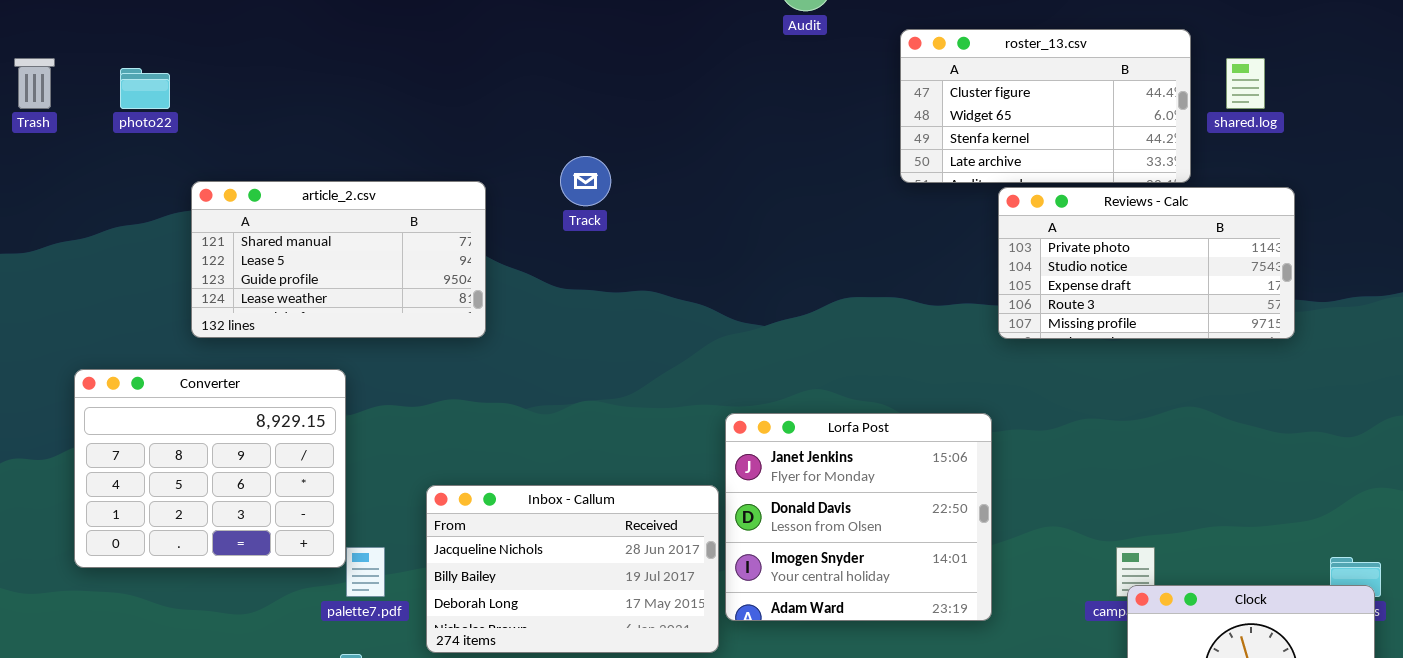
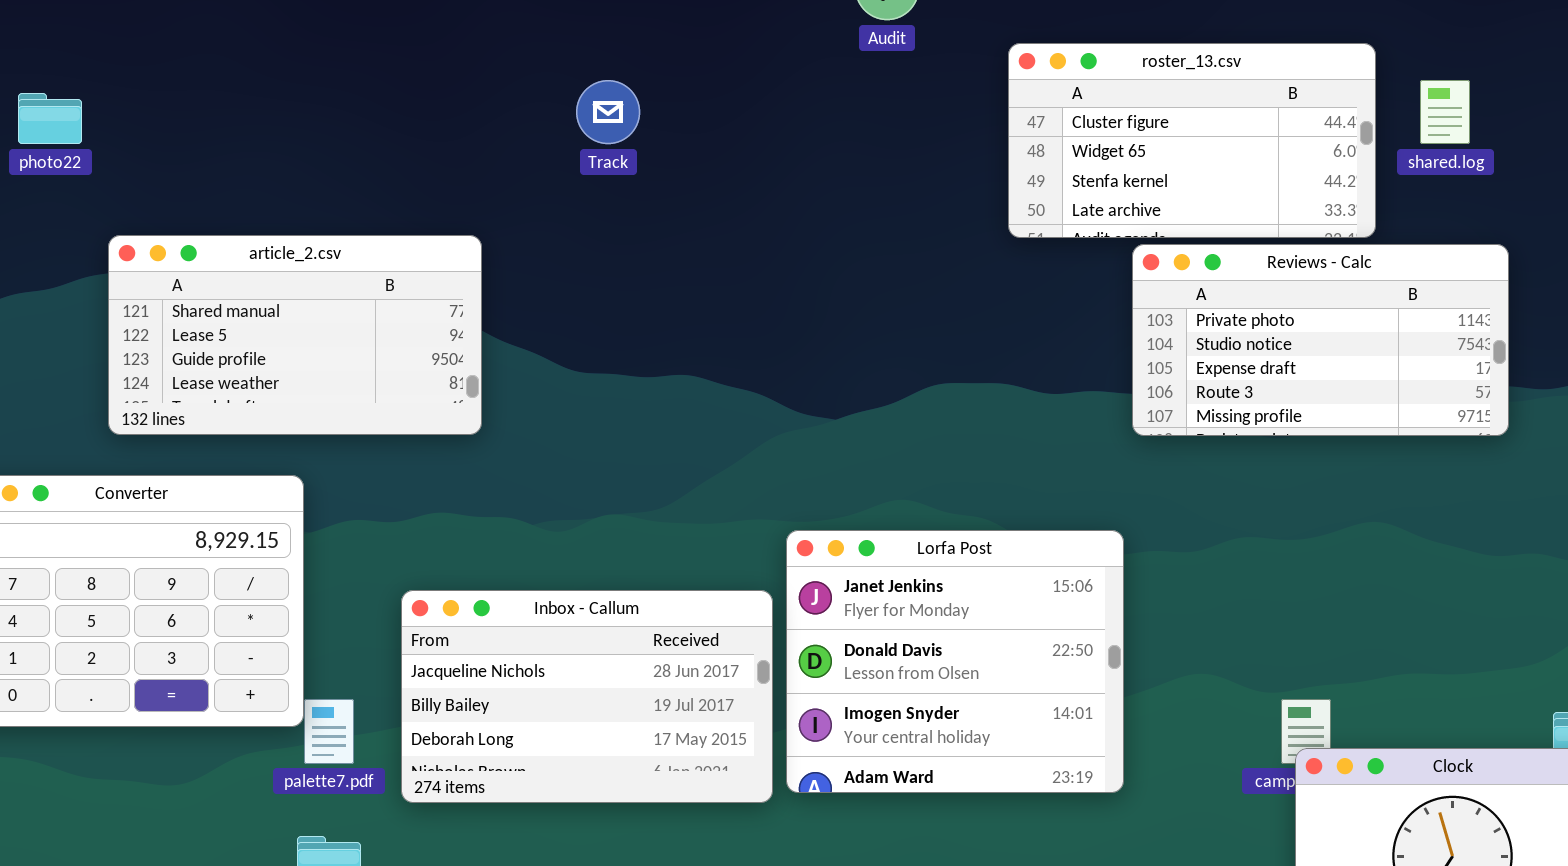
Track: [560,156,611,206] -> [576,80,640,144], moved
Inbox - Callum: [426,485,719,653] -> [401,590,773,803], moved

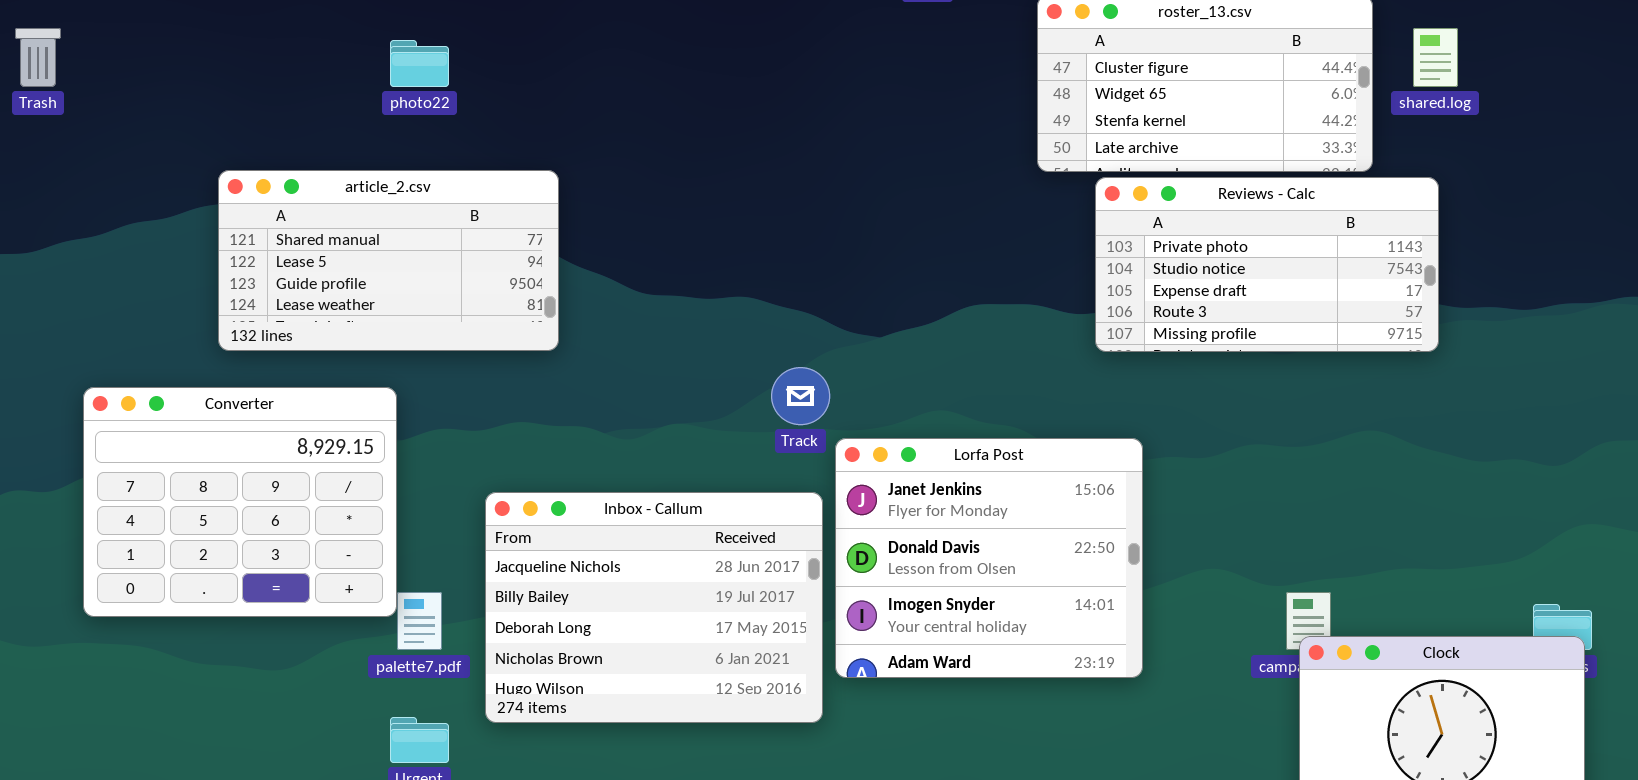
Track: [576,80,640,144] -> [771,367,830,425], moved
photo22: [18,93,82,144] -> [390,40,449,87], moved
Reviews - Calc: [1132,244,1509,436] -> [1095,177,1439,352], moved
Inbox - Callum: [401,590,773,803] -> [485,492,823,723], resized

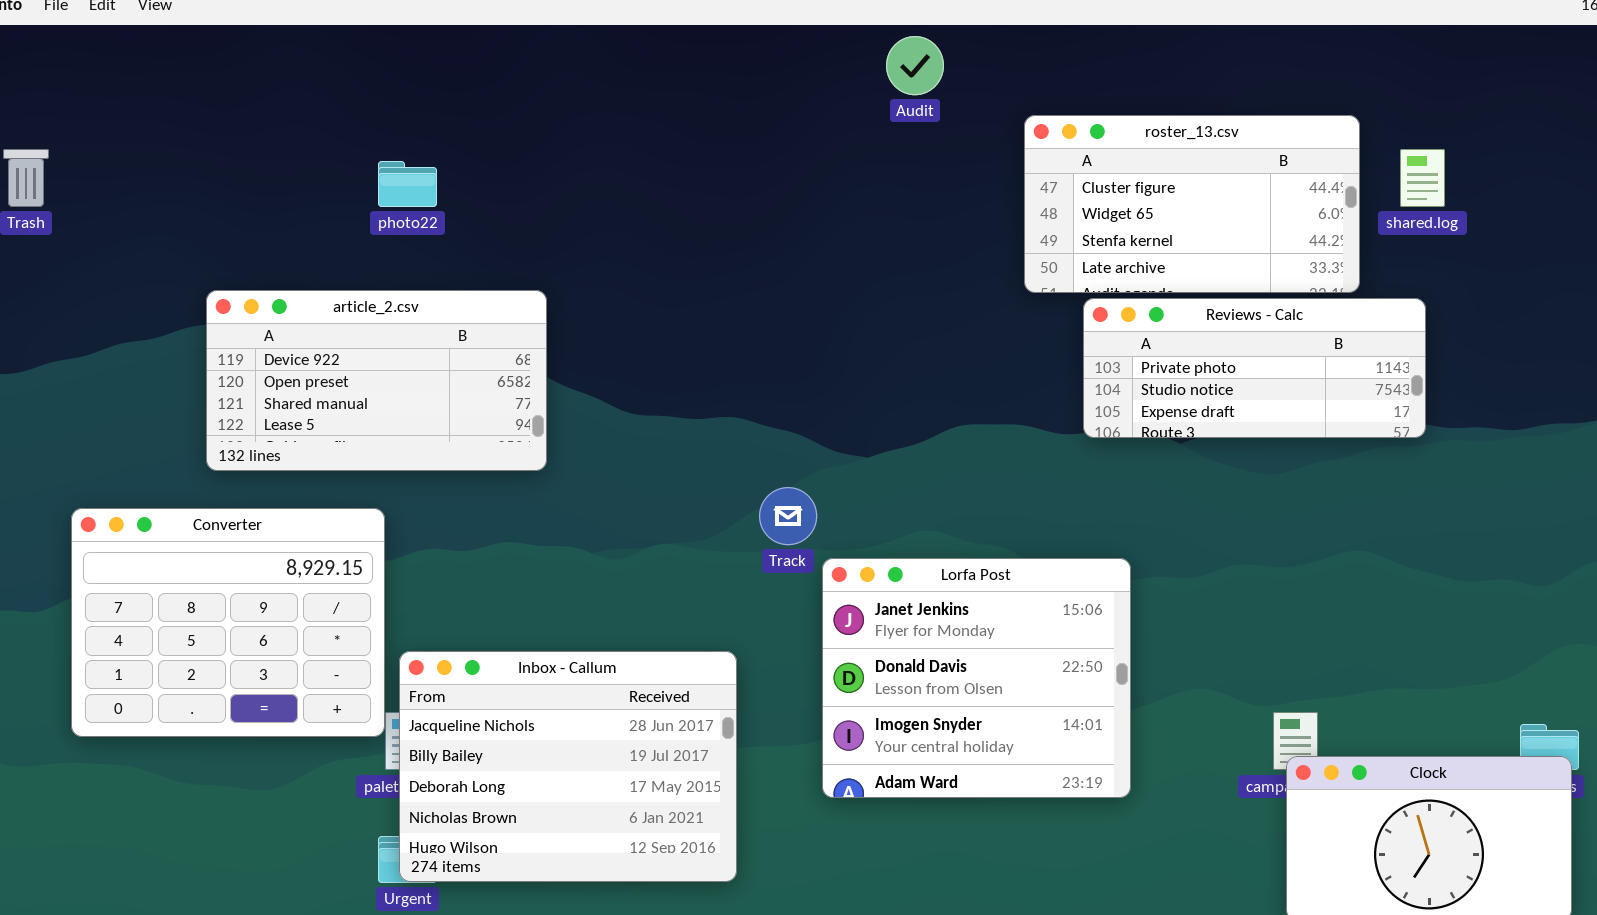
article_2.csv: [218,170,559,351] -> [206,290,547,471], scrolled up 2 rows
Reviews - Calc: [1095,177,1439,352] -> [1083,298,1426,438], resized
Inbox - Callum: [485,492,823,723] -> [399,651,737,882], moved

